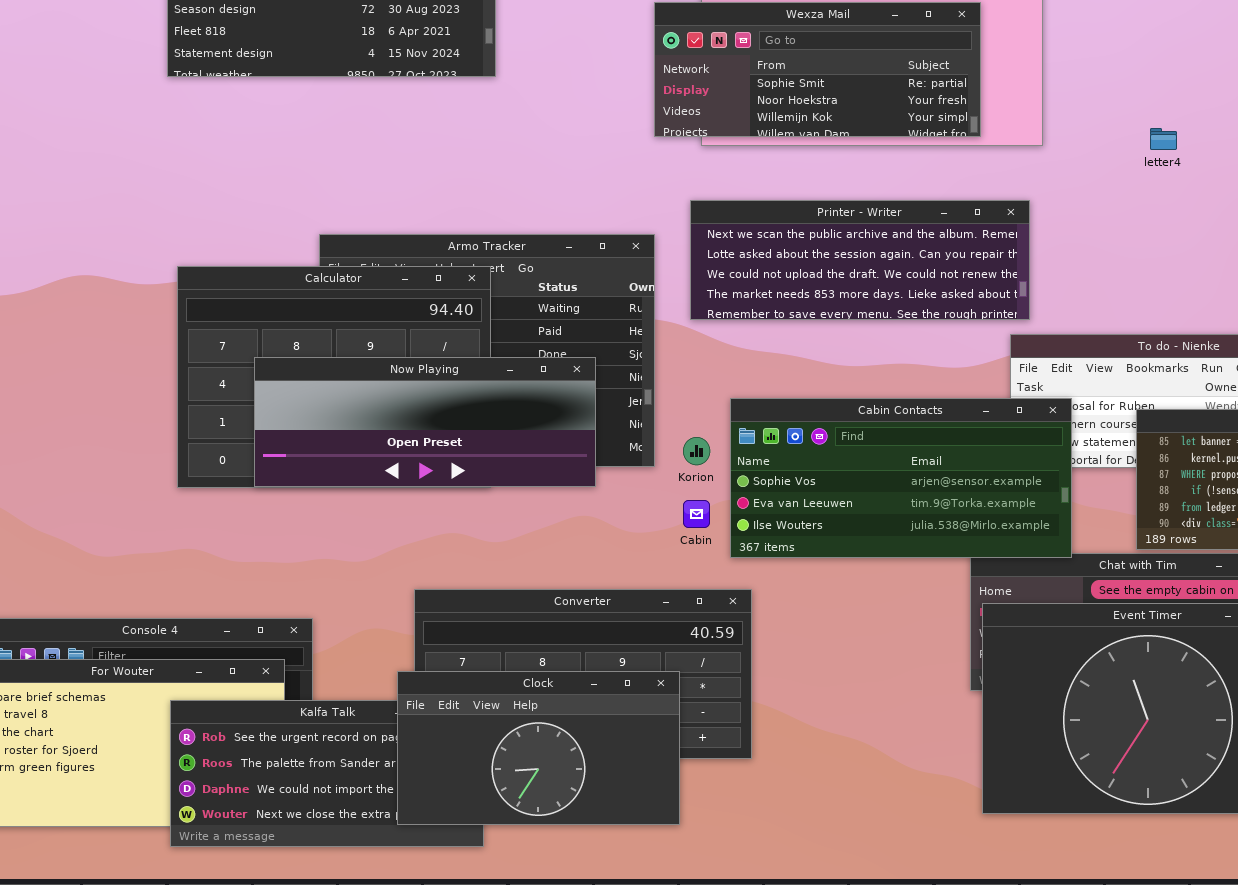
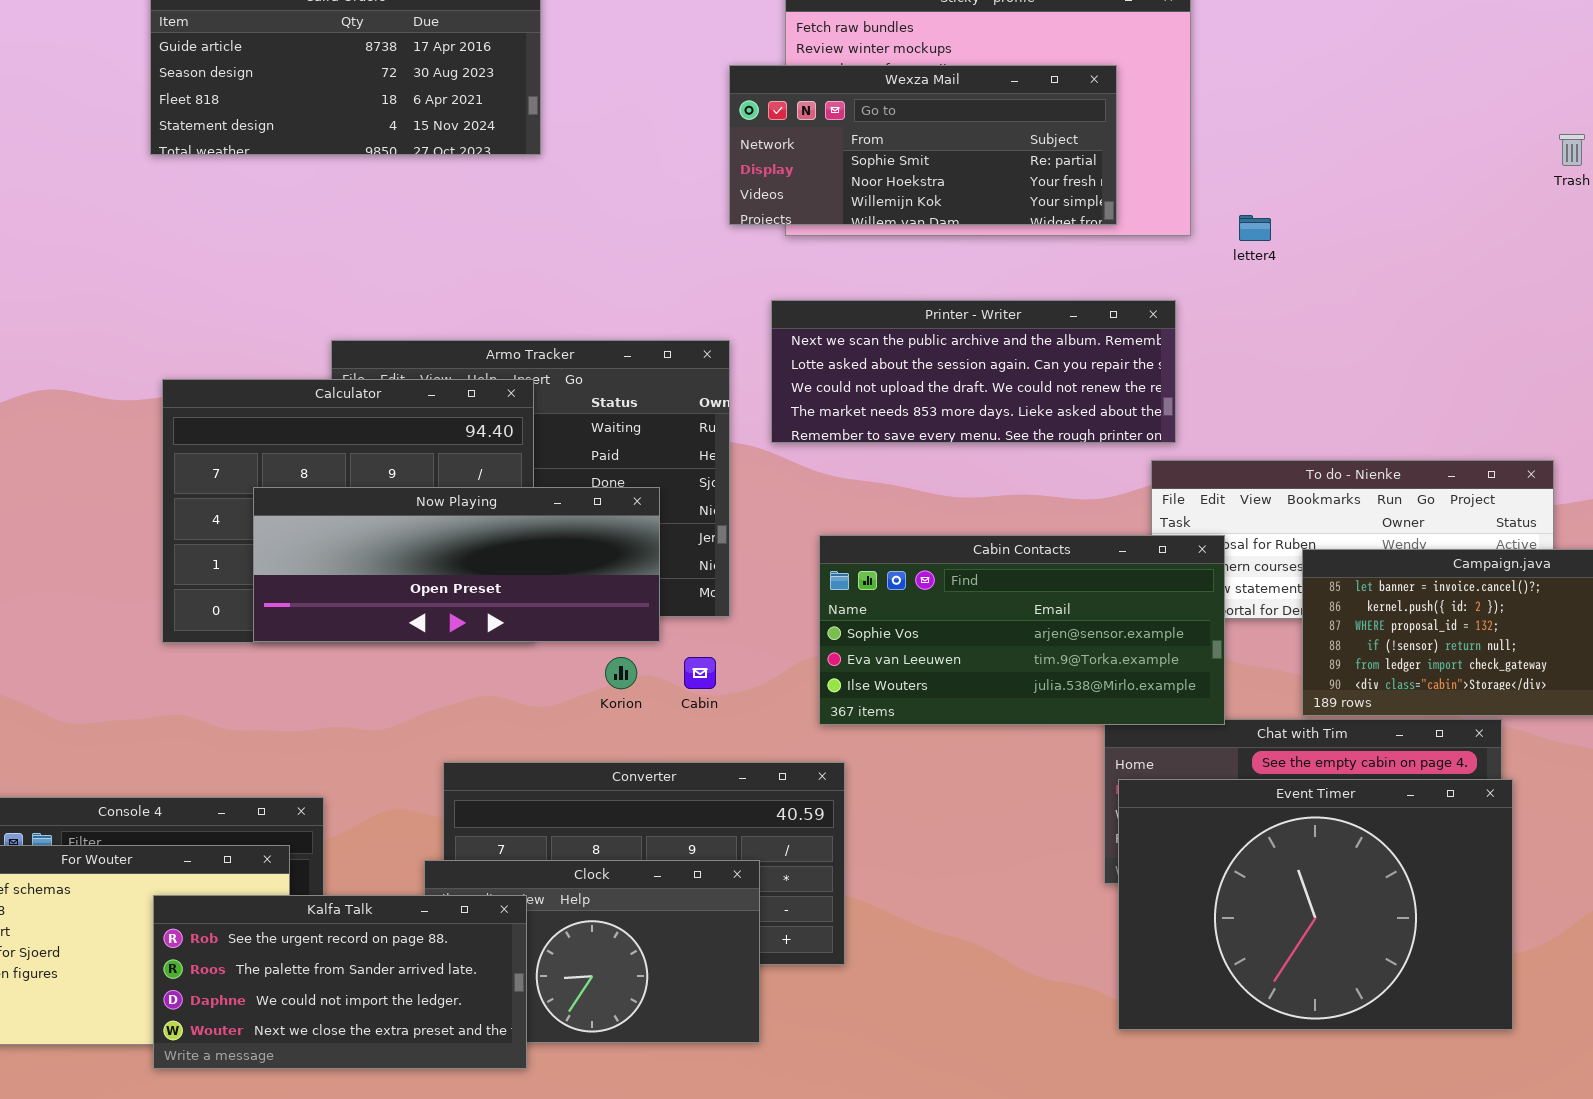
letter4: [1150,128,1177,150] -> [1239,215,1271,241], moved
Korion: [683,437,710,465] -> [605,657,637,689], moved
Cabin: [683,500,710,528] -> [684,657,716,689], moved
Kalfa Talk: [170,700,484,847] -> [153,895,527,1069], raised

